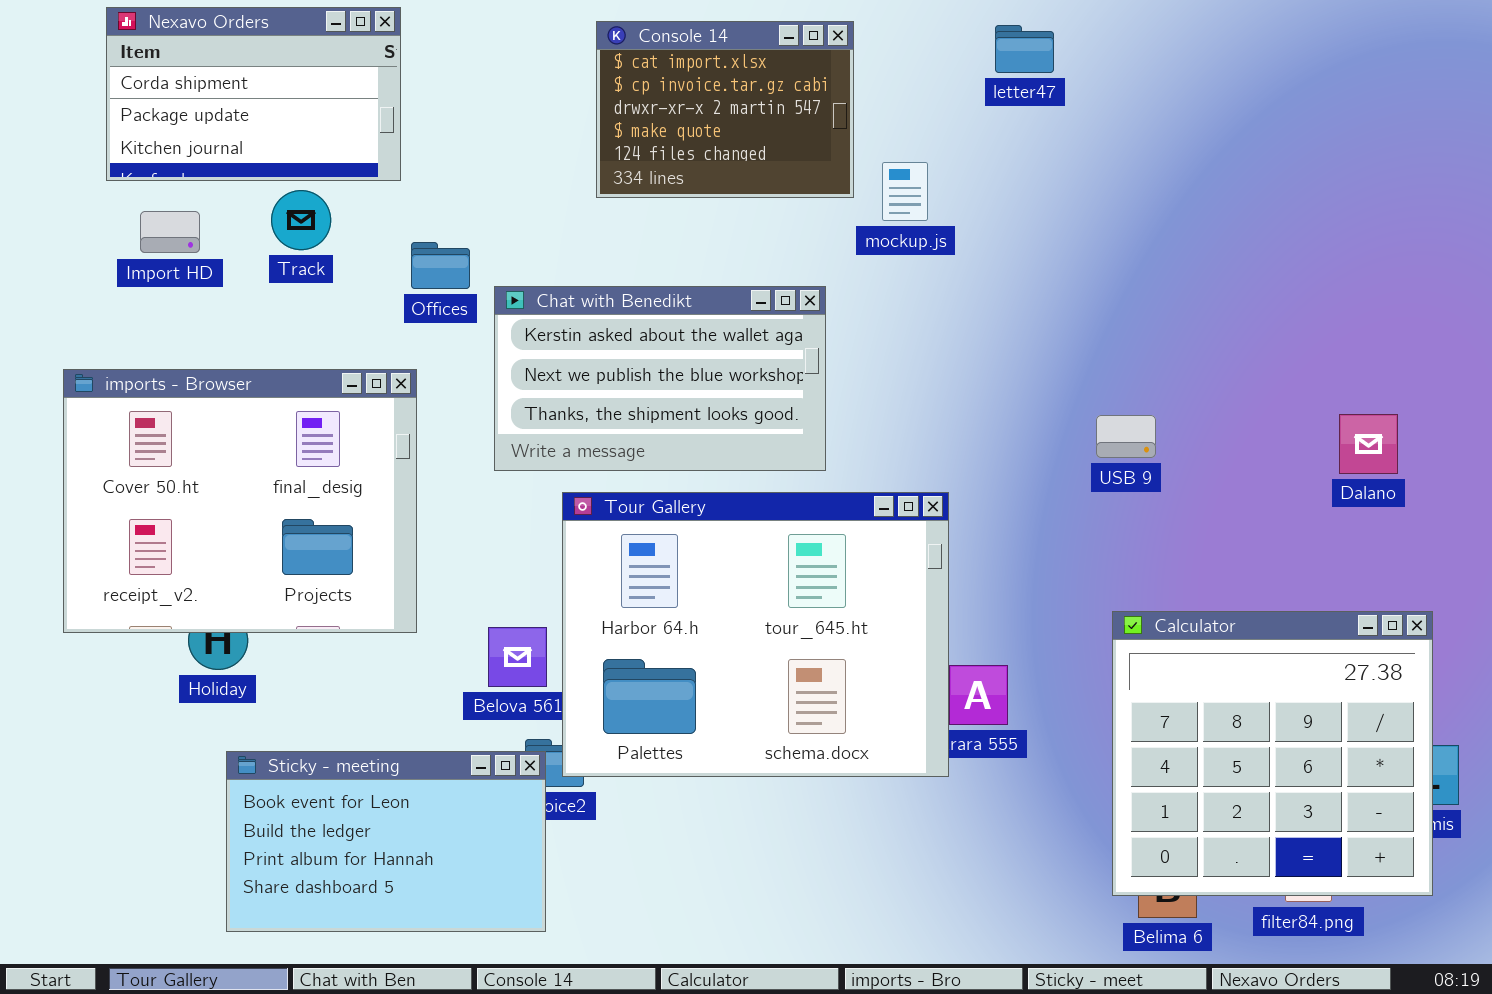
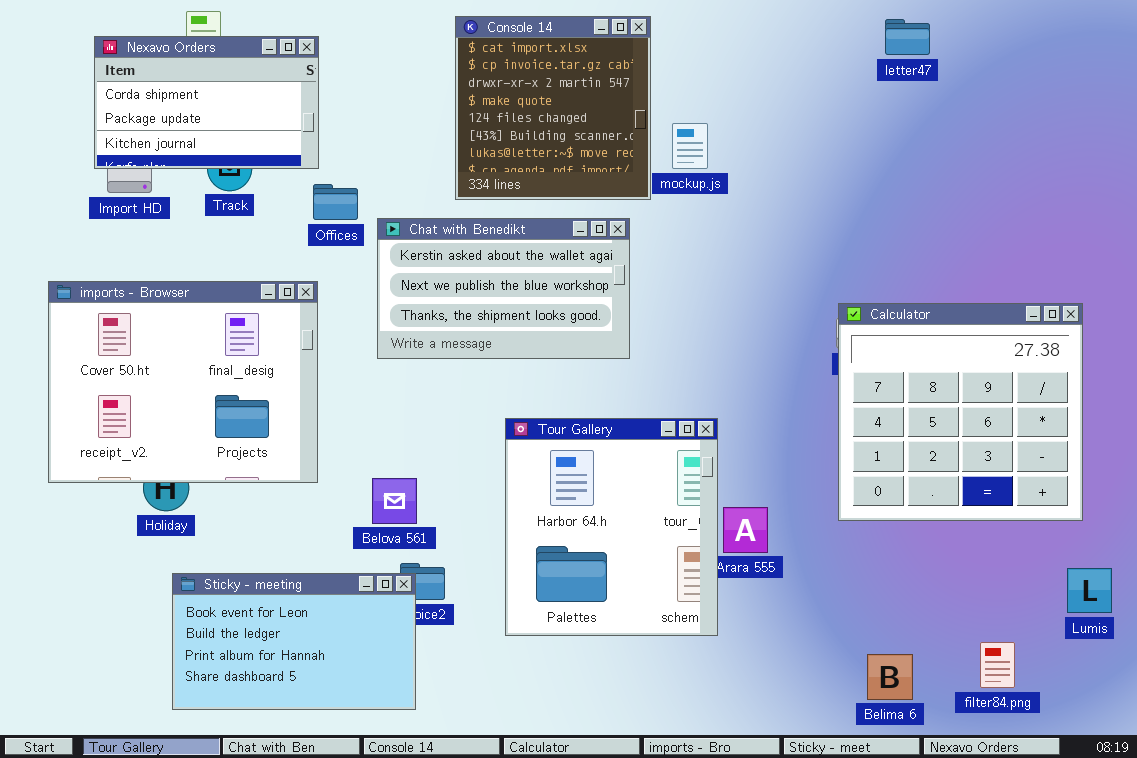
Nexavo Orders: [106,7,401,181] -> [94,36,319,169], moved
Console 14: [596,21,854,198] -> [455,16,651,200], resized
letter47: [995,25,1054,73] -> [885,19,930,55], moved
Tour Gallery: [562,492,949,777] -> [505,418,718,636], moved, resized
Calculator: [1112,611,1433,896] -> [838,303,1083,521], moved

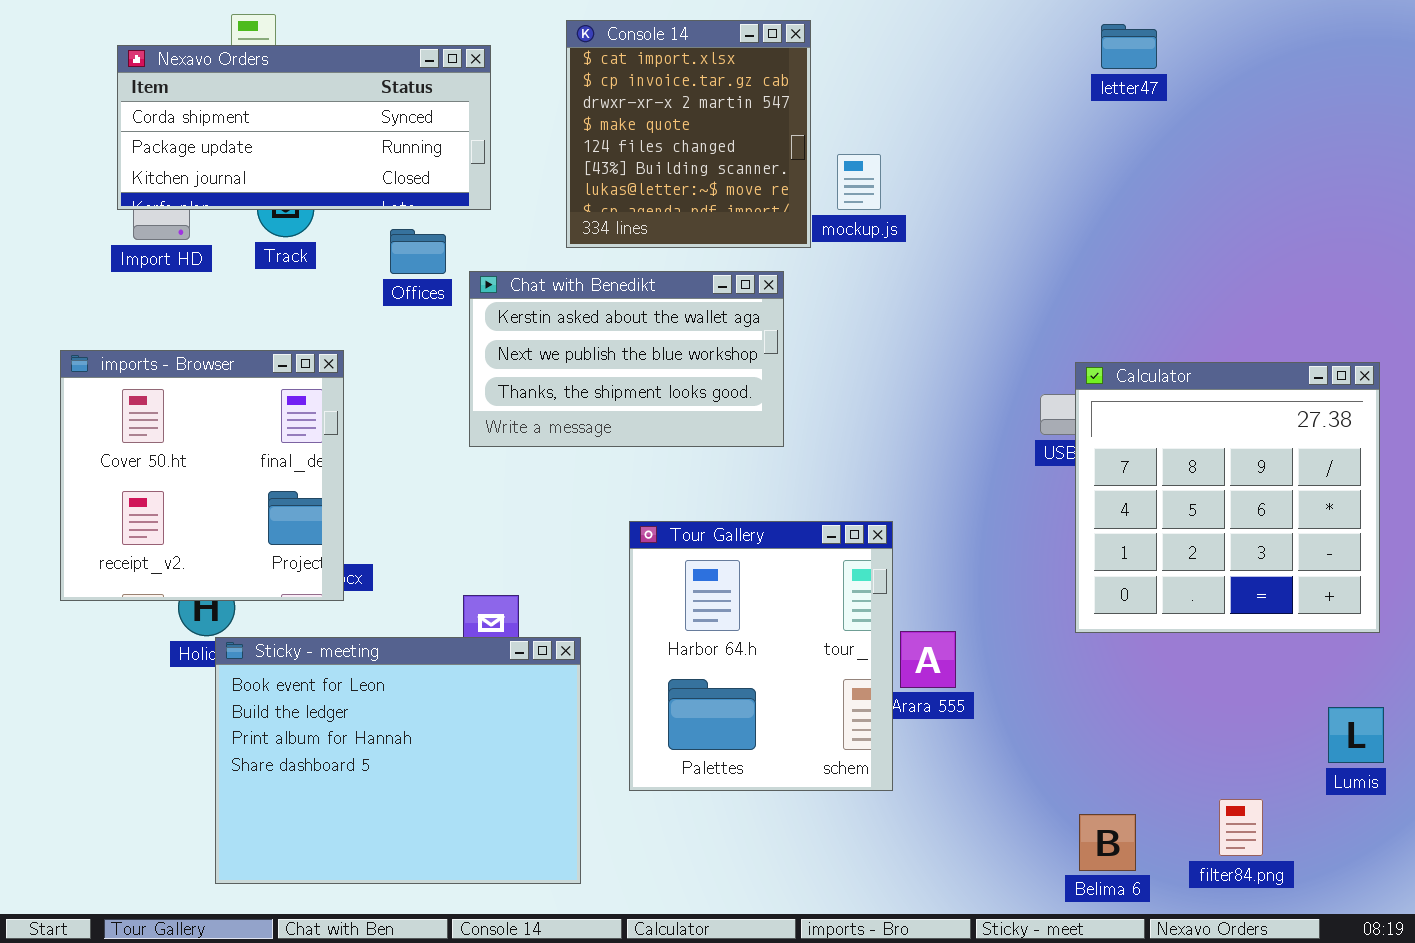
Nexavo Orders: [94,36,319,169] -> [117,45,491,210], resized
imports - Browser: [48,281,318,483] -> [60,350,344,601], resized
Calculator: [838,303,1083,521] -> [1075,362,1380,633], moved
Sticky - meeting: [172,573,416,710] -> [215,637,581,884], resized

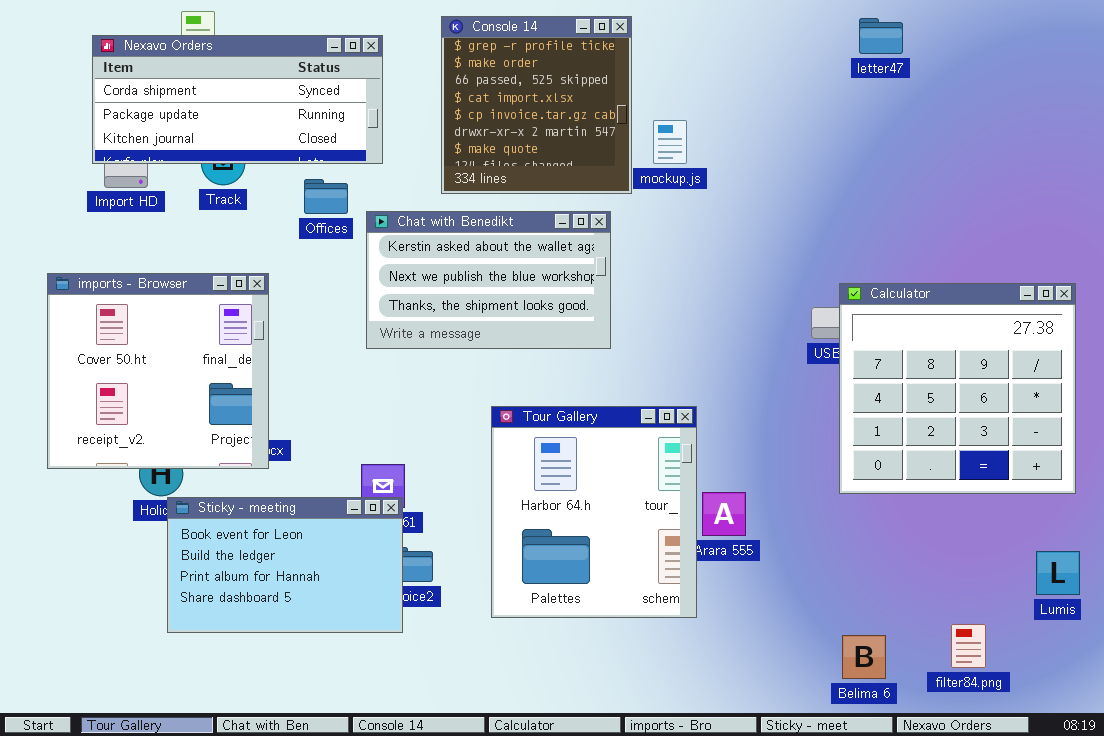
Console 14: [566,20,811,248] -> [441,16,632,194], scrolled up 3 rows
Sticky - meeting: [215,637,581,884] -> [167,497,403,633], resized

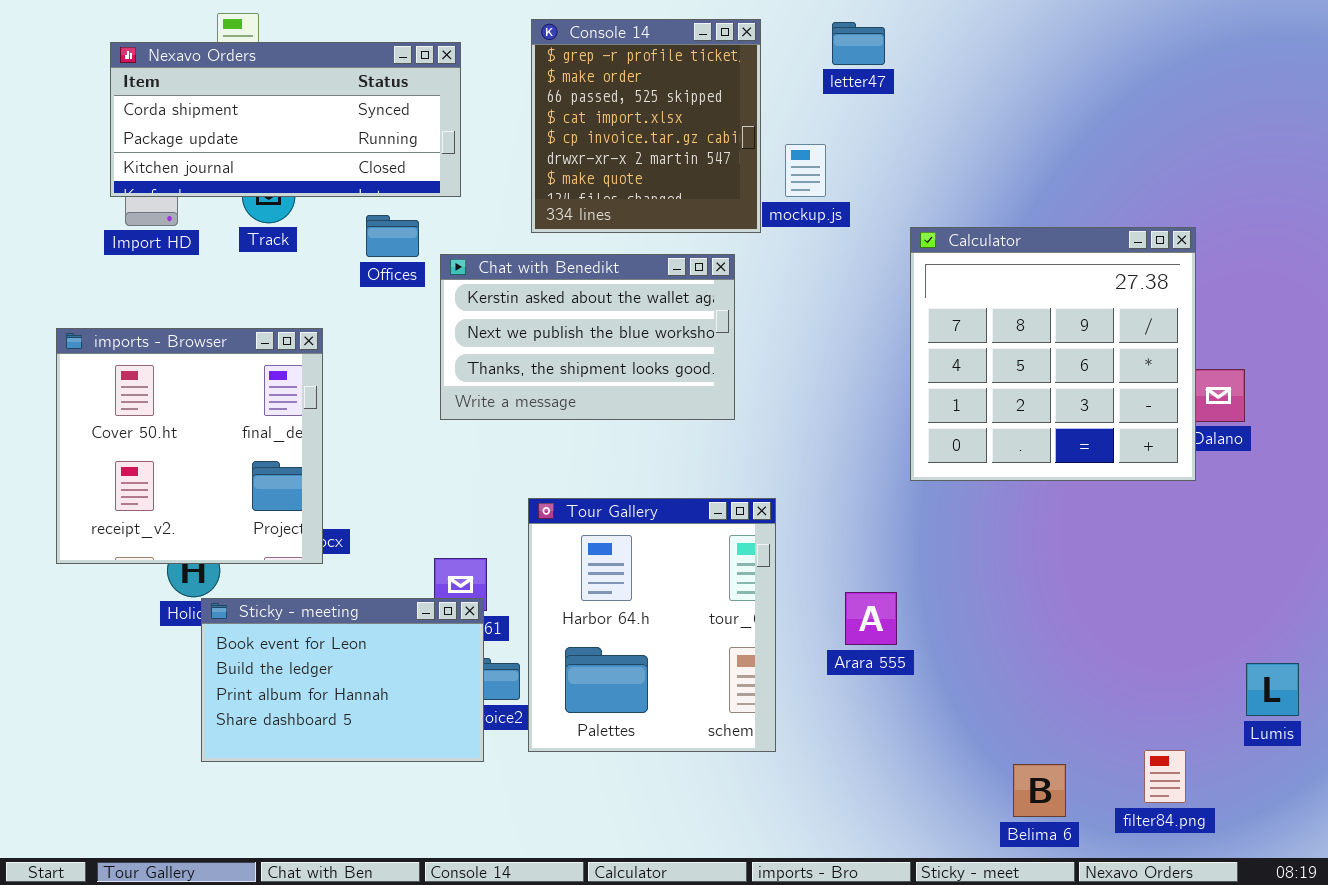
letter47: [859,18,903,54] -> [832,22,885,65], moved
Calculator: [839,283,1076,494] -> [910,227,1196,481], moved
Tour Gallery: [491,406,697,618] -> [528,498,776,752], moved

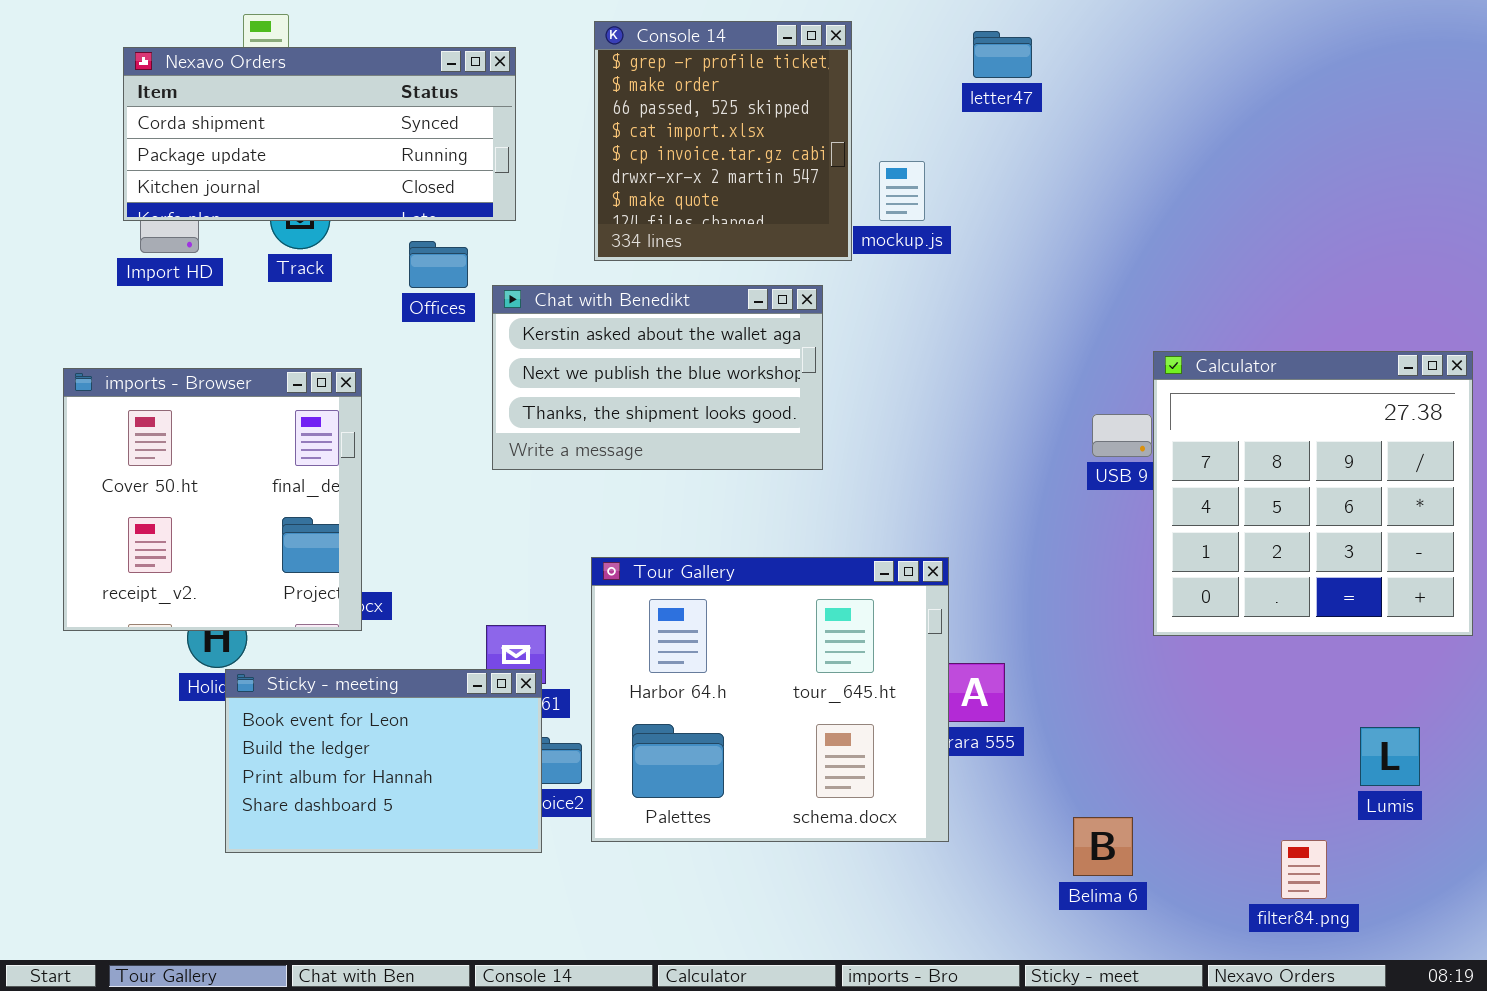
letter47: [832,22,885,65] -> [973,31,1032,78], moved
Calculator: [910,227,1196,481] -> [1153,351,1473,636], moved
Tour Gallery: [528,498,776,752] -> [591,557,949,842], resized
Lumis: [1246,663,1299,716] -> [1360,727,1420,786], moved
Belima 6: [1013,764,1066,817] -> [1073,817,1133,876], moved

